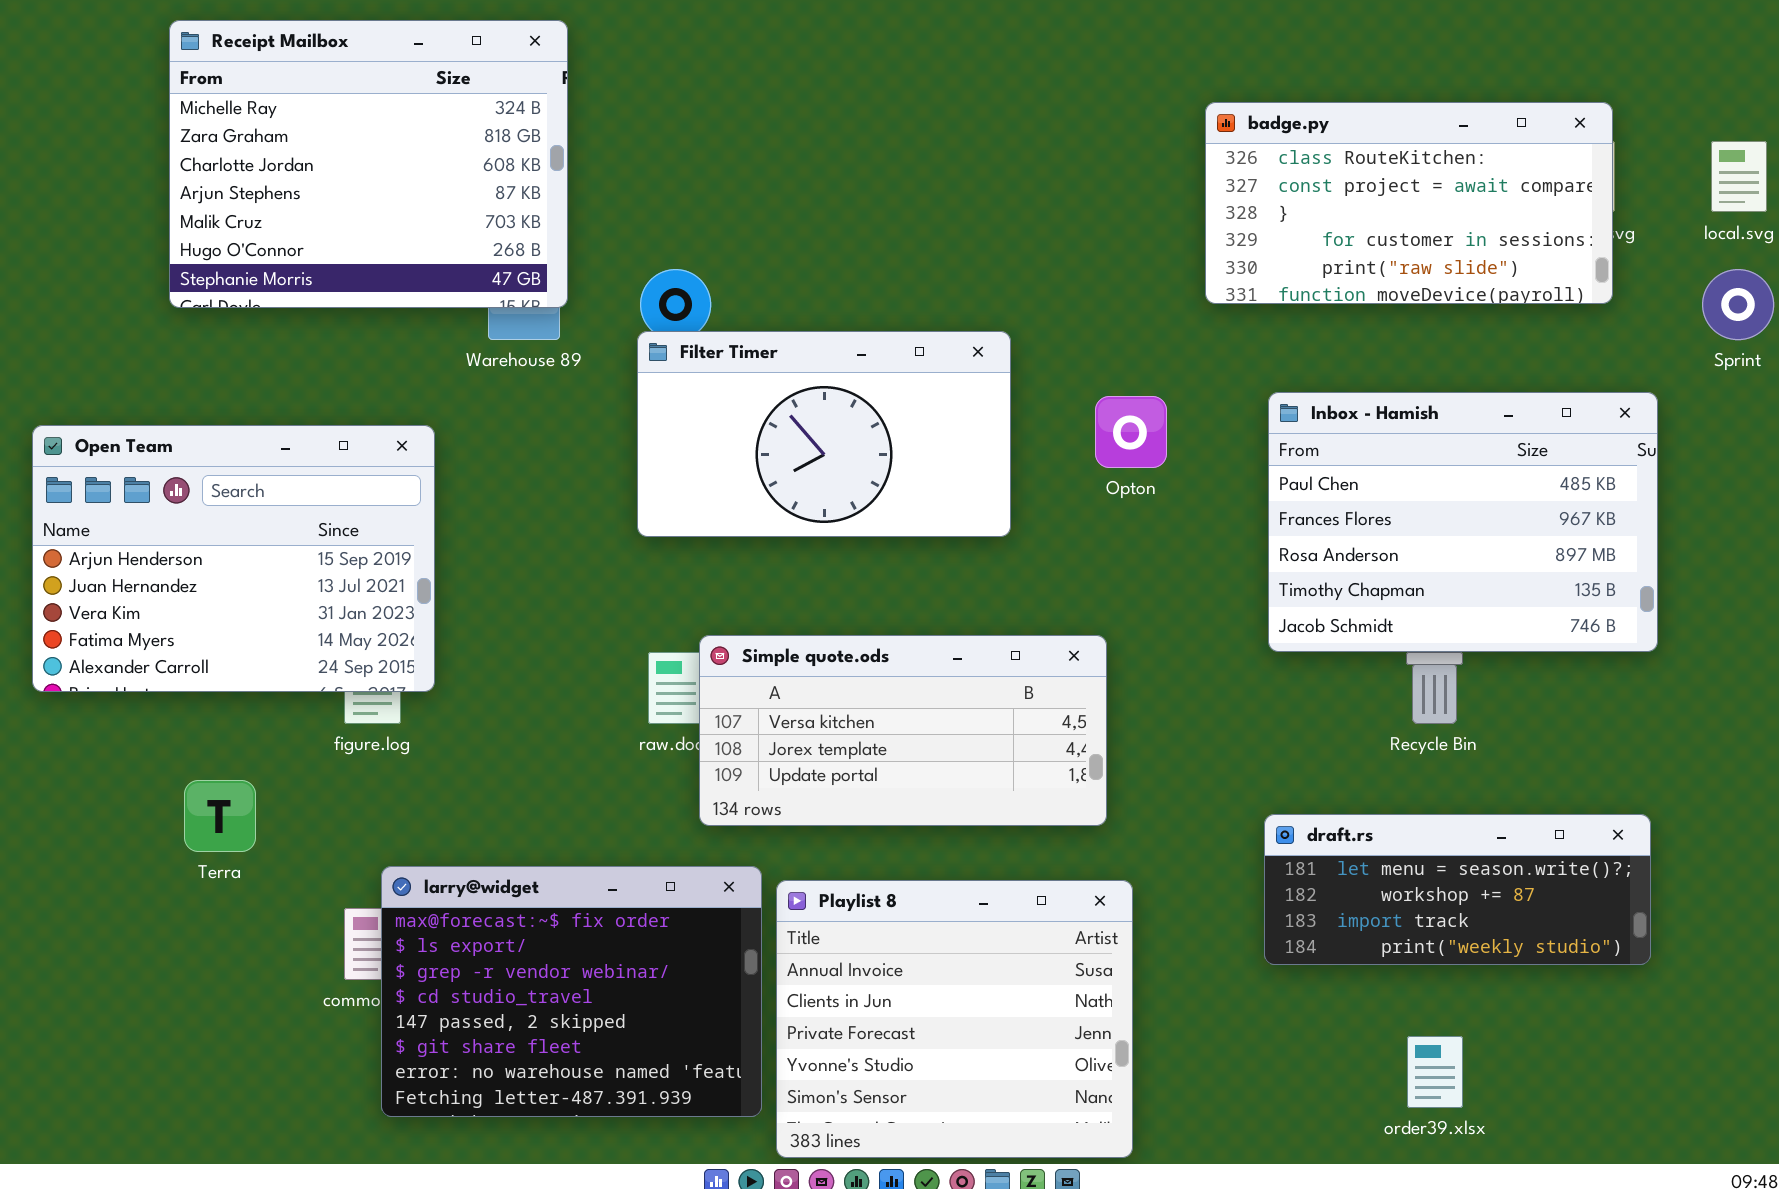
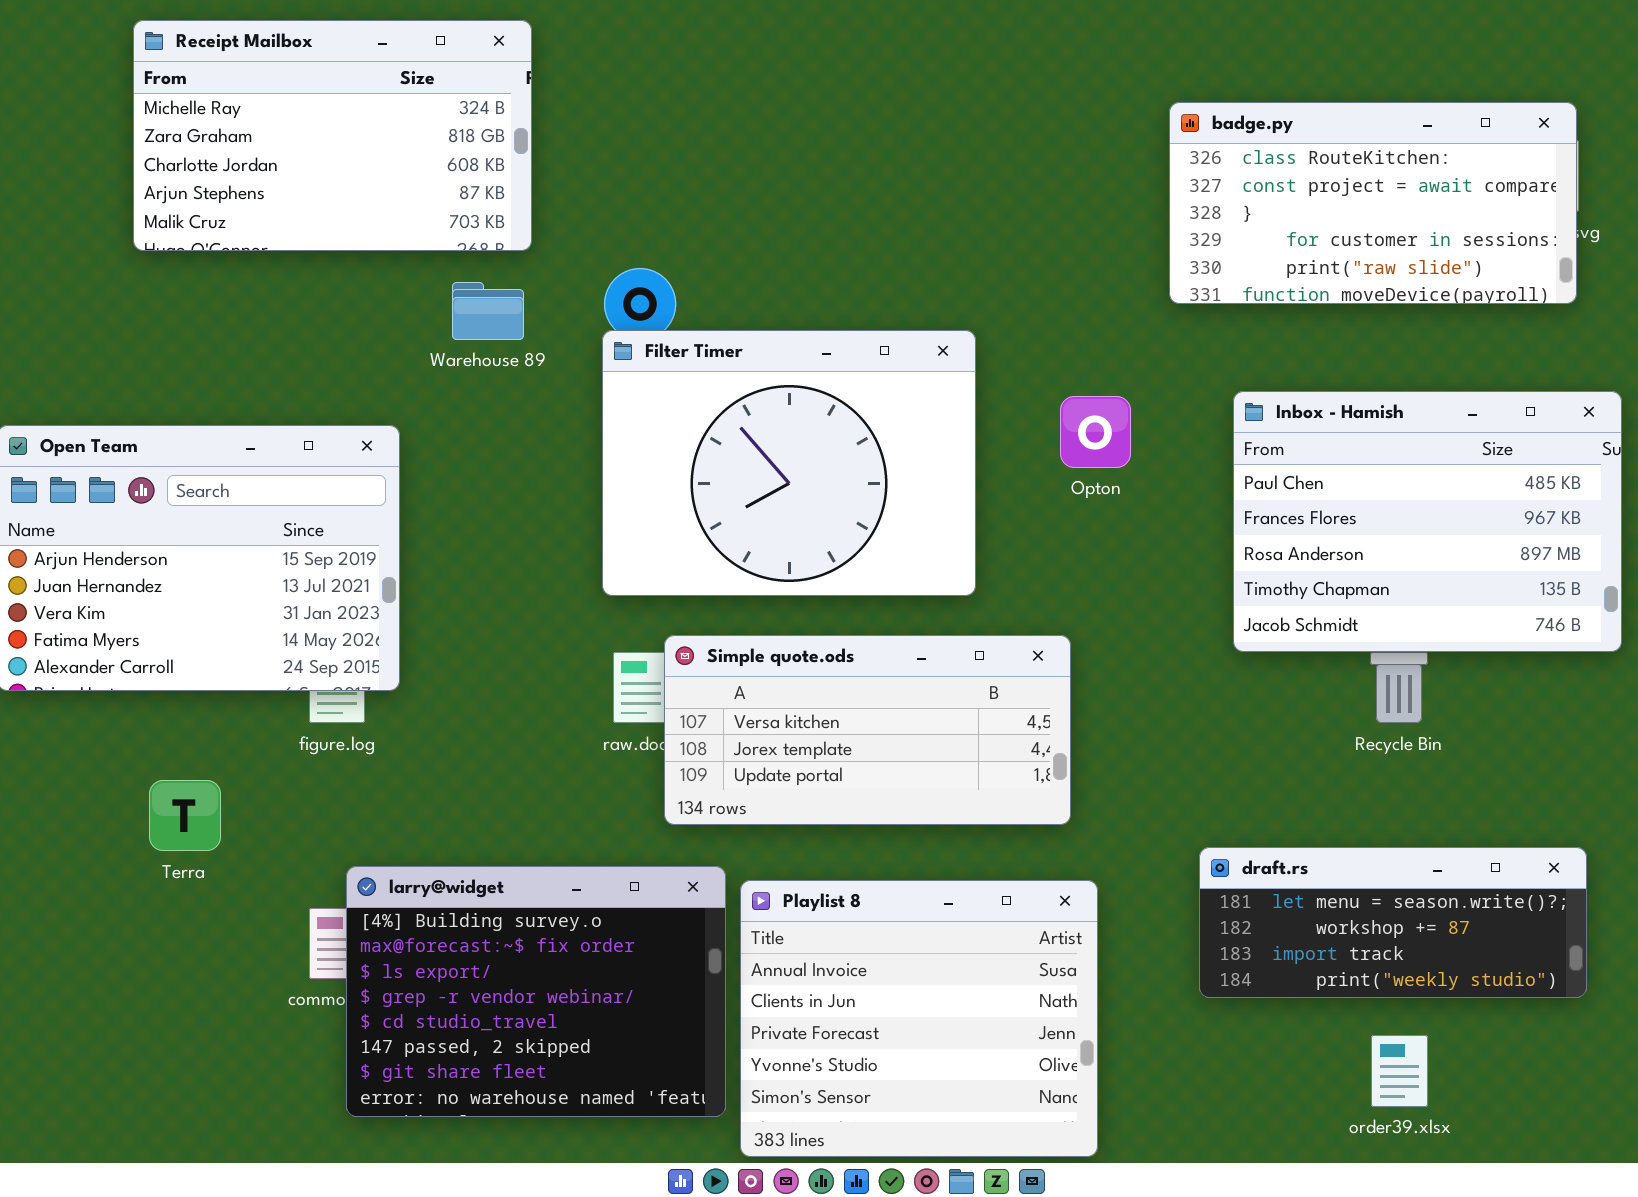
Receipt Mailbox: [169,20,568,308] -> [133,20,532,251], resized
Filter Timer: [637,331,1011,537] -> [602,330,976,596], resized
draft.rs: [1264,814,1651,965] -> [1199,847,1587,998], moved
larry@widget: [381,866,762,1117] -> [346,866,726,1117], scrolled up 1 row

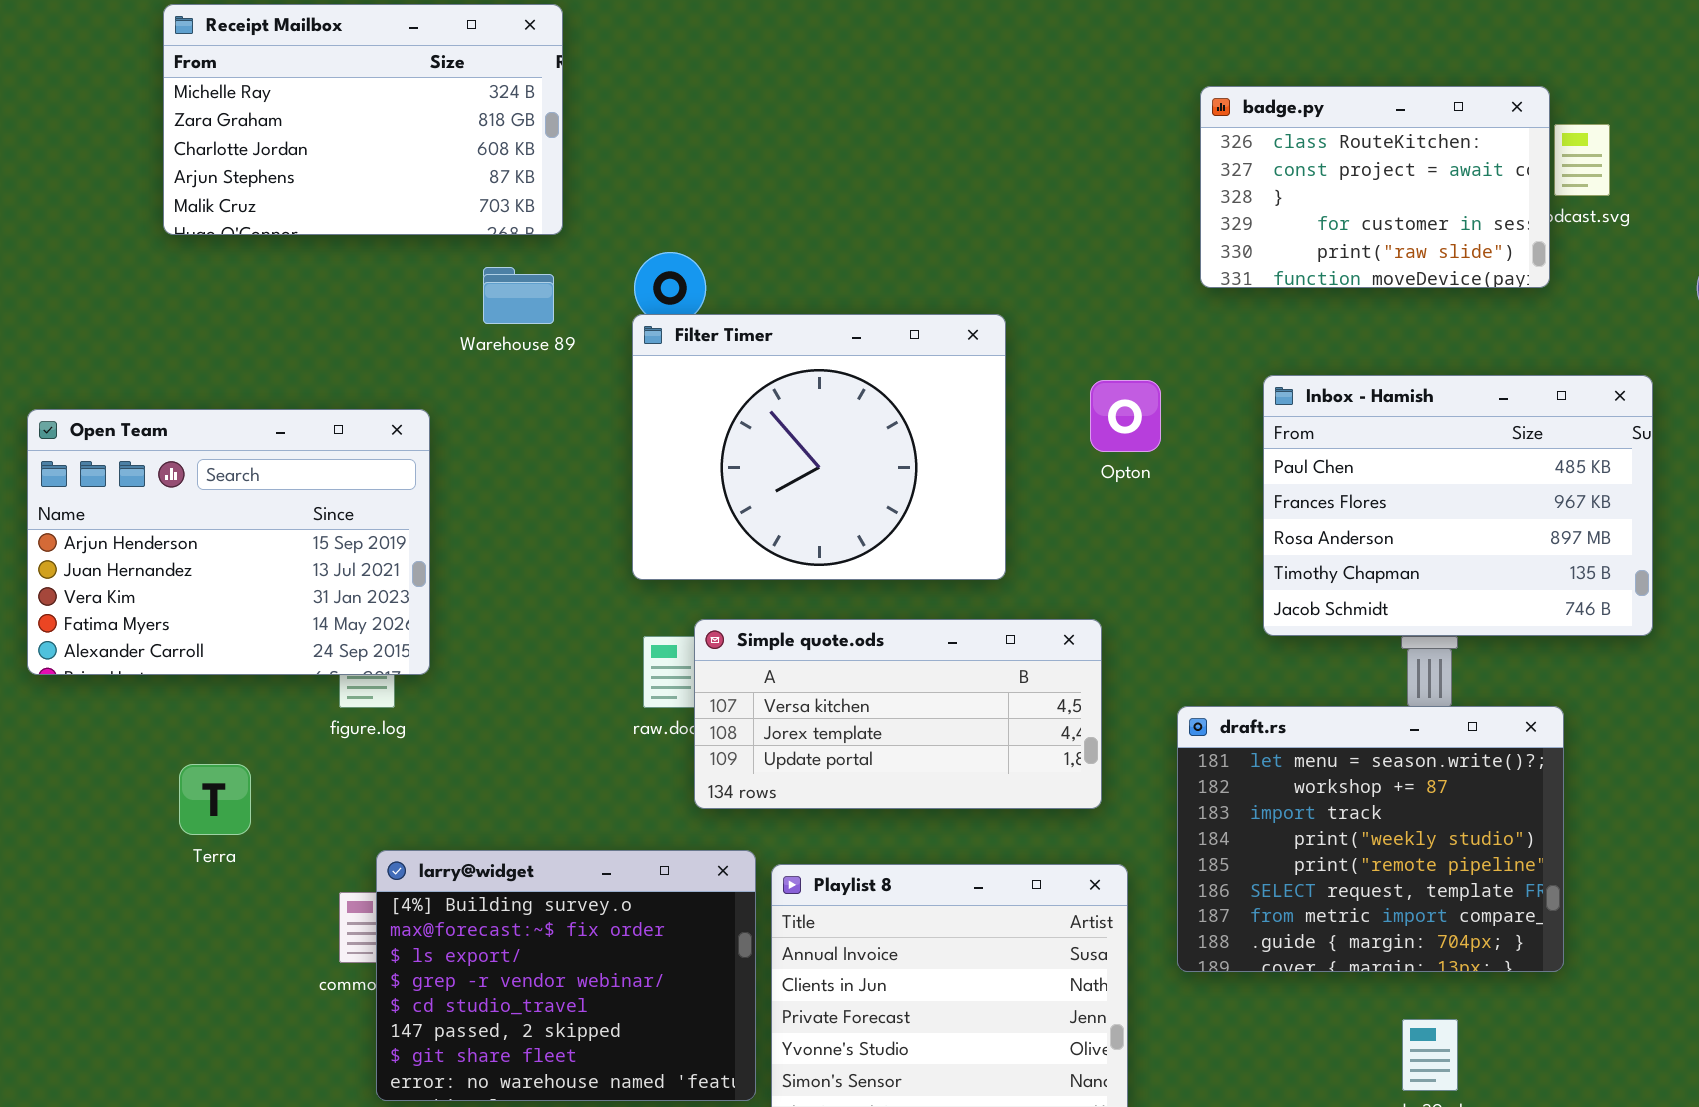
badge.py: [1169,102,1577,304] -> [1200,86,1550,288], resized
draft.rs: [1199,847,1587,998] -> [1177,706,1564,972], moved, resized

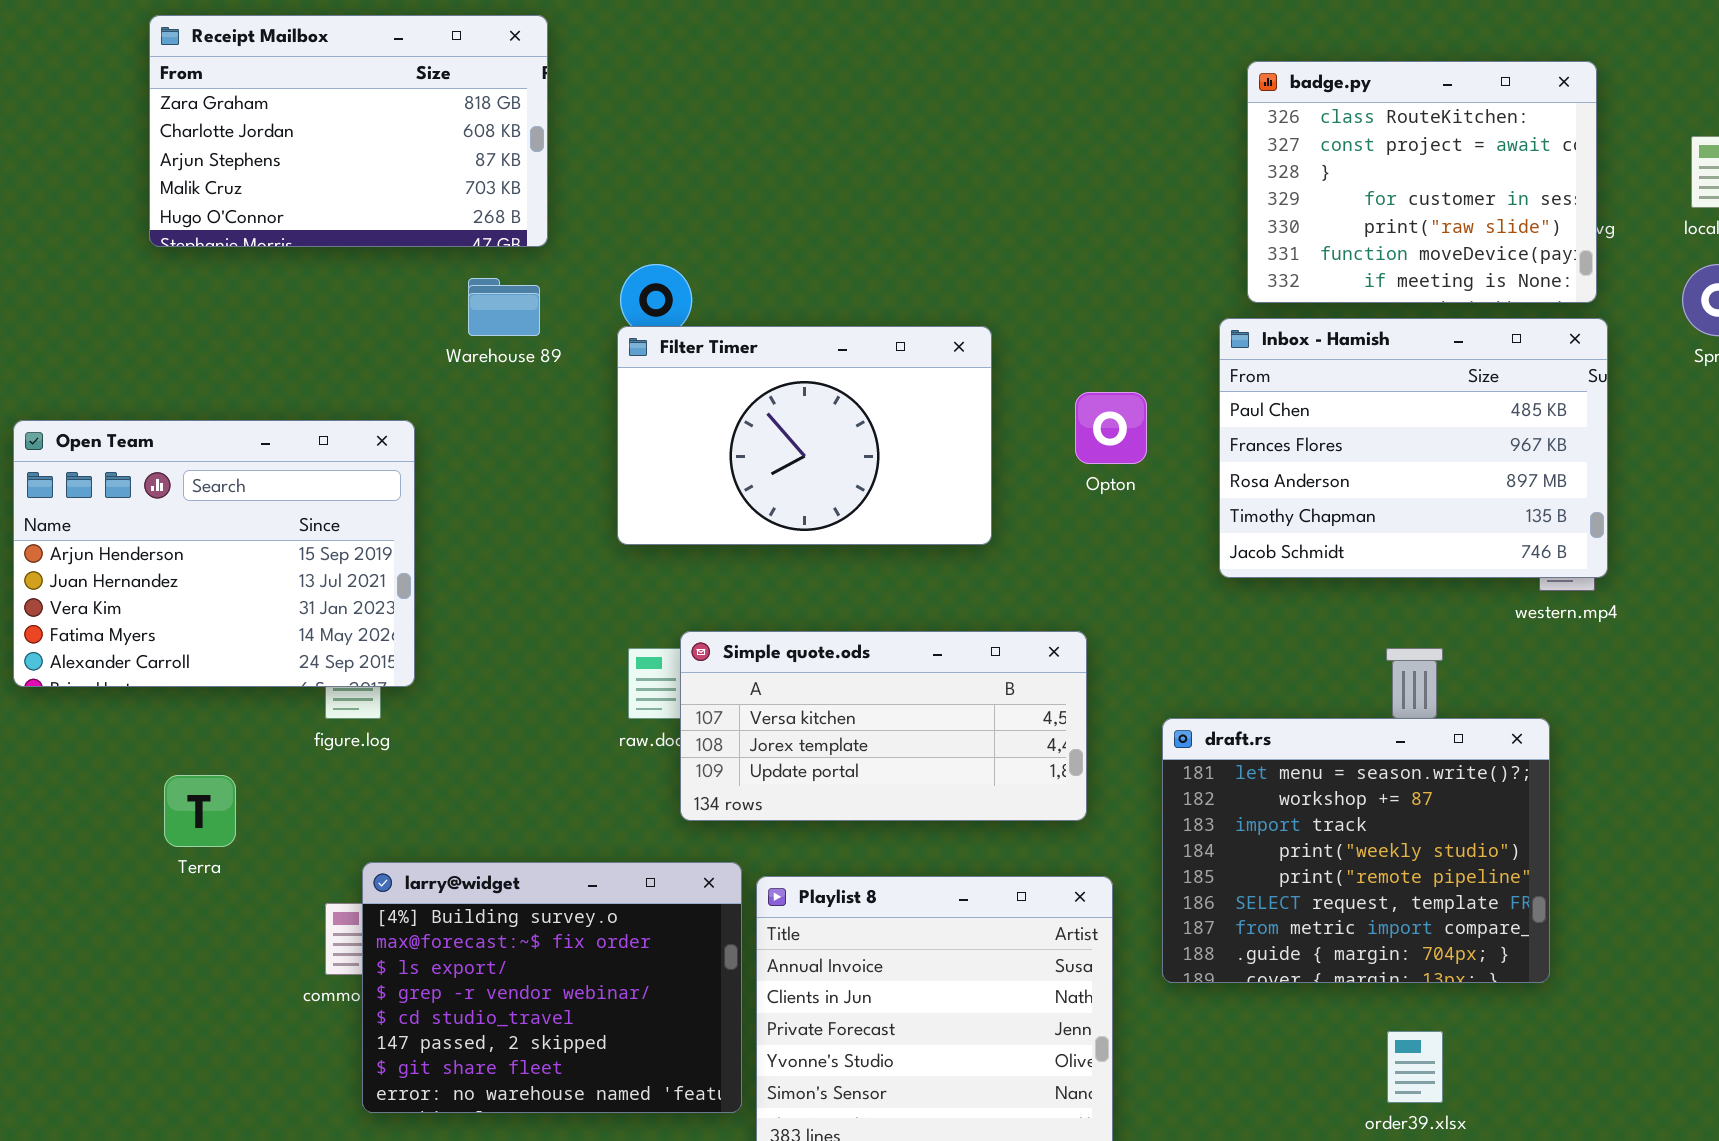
Receipt Mailbox: [163,4,563,235] -> [149,15,548,247], scrolled down 1 row
badge.py: [1200,86,1550,288] -> [1247,61,1597,303], moved, resized
Filter Timer: [632,314,1006,580] -> [617,326,992,545], resized
Inbox - Hamish: [1263,375,1653,636] -> [1219,318,1608,578], moved

